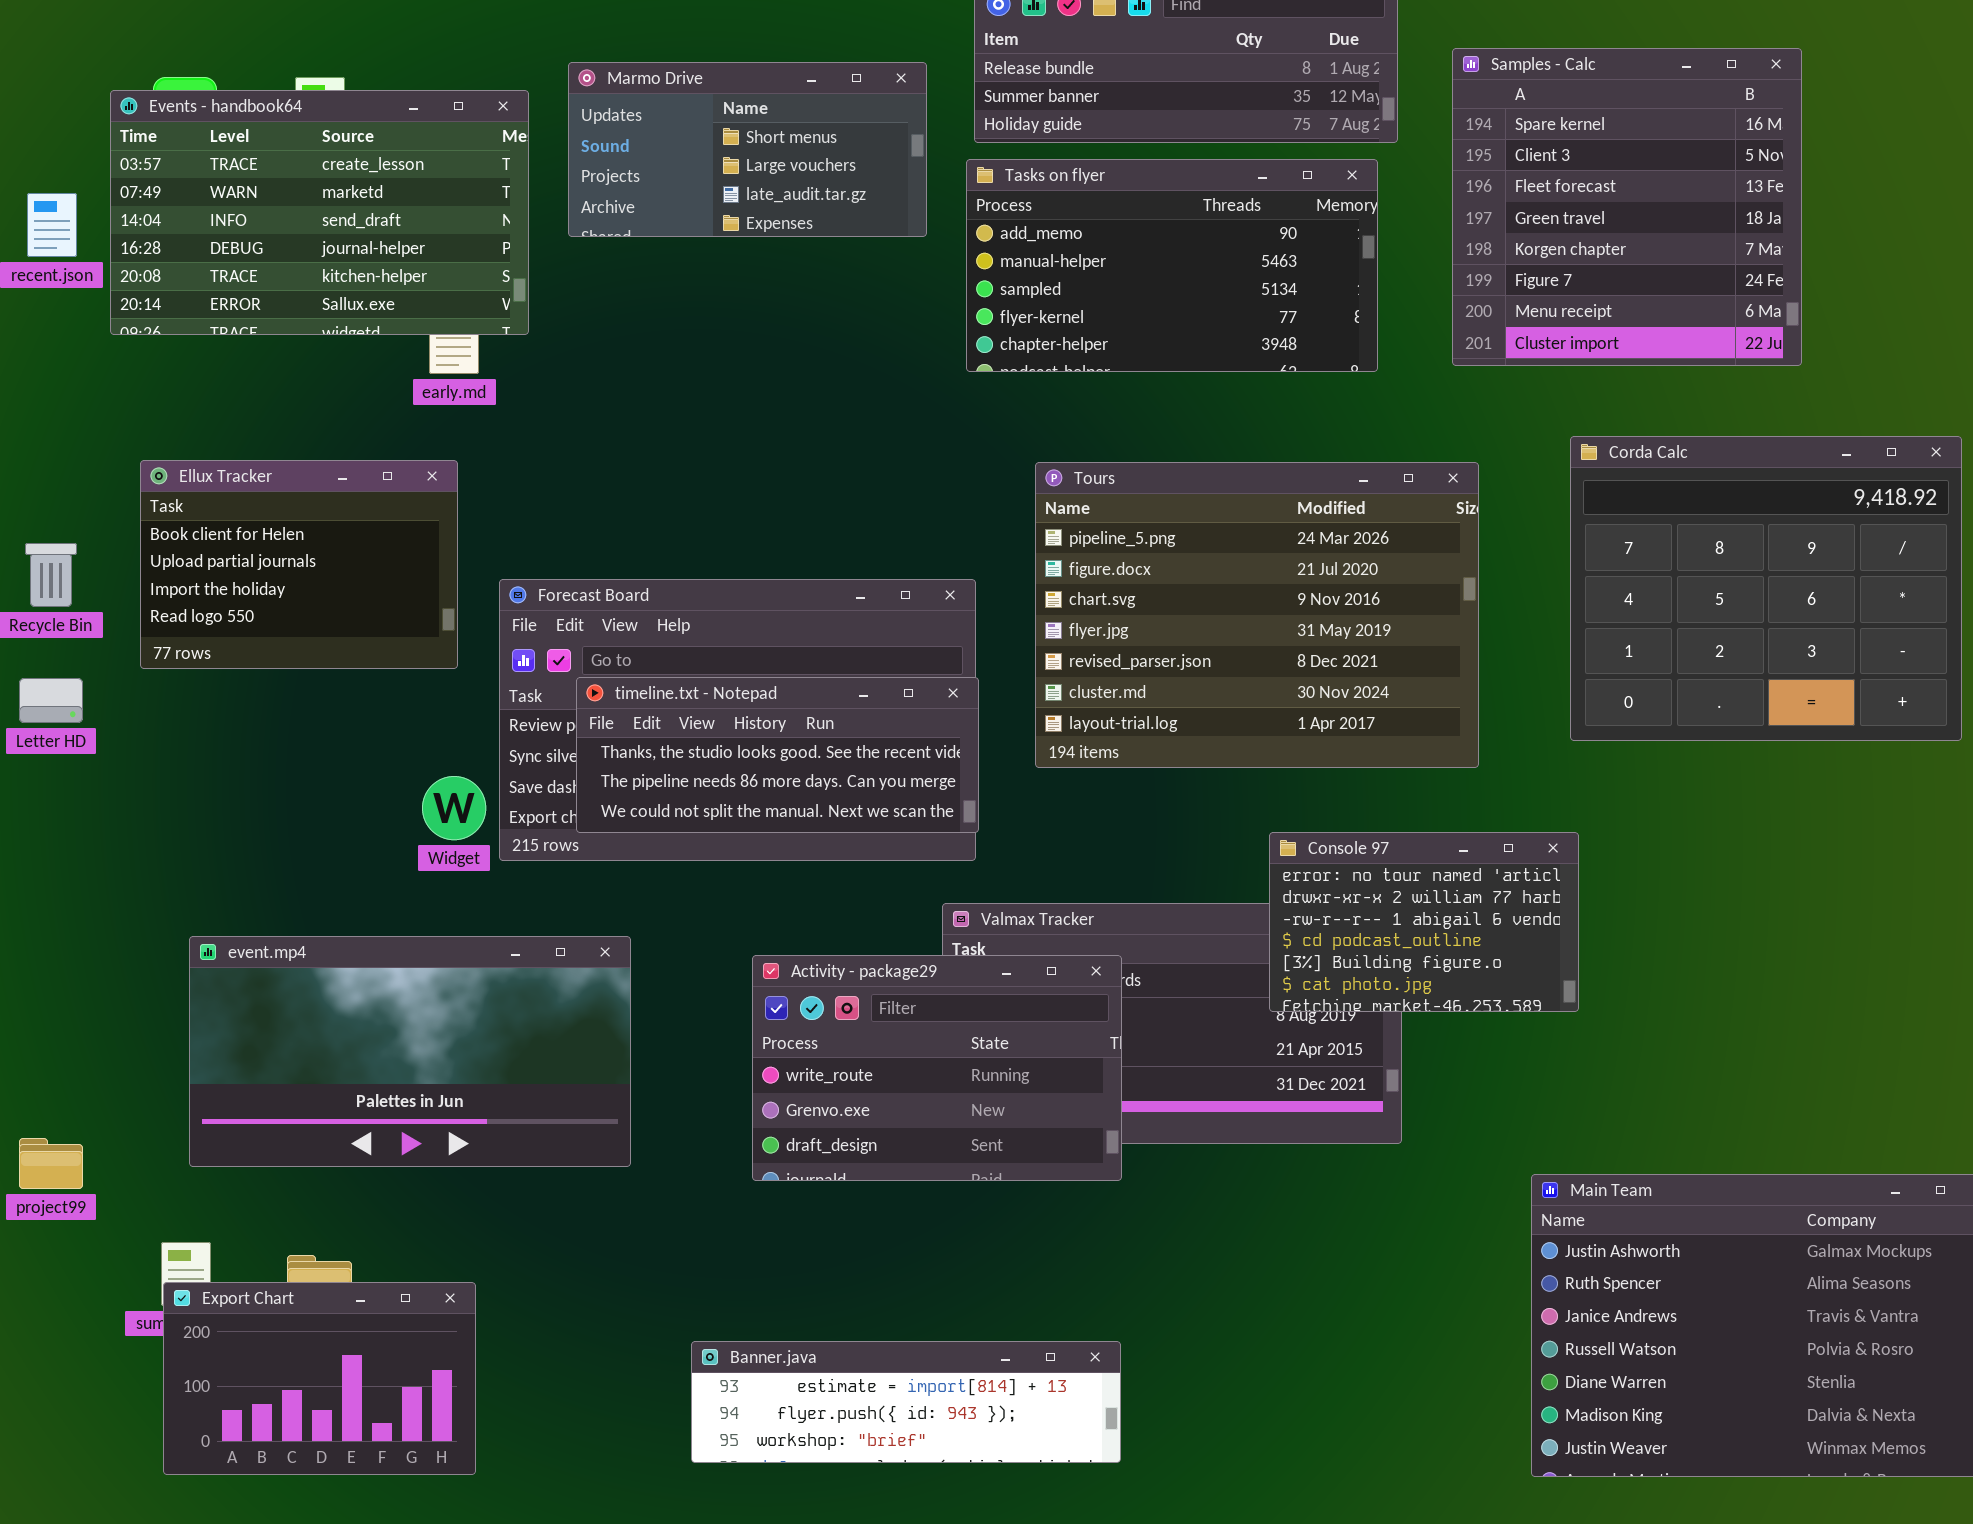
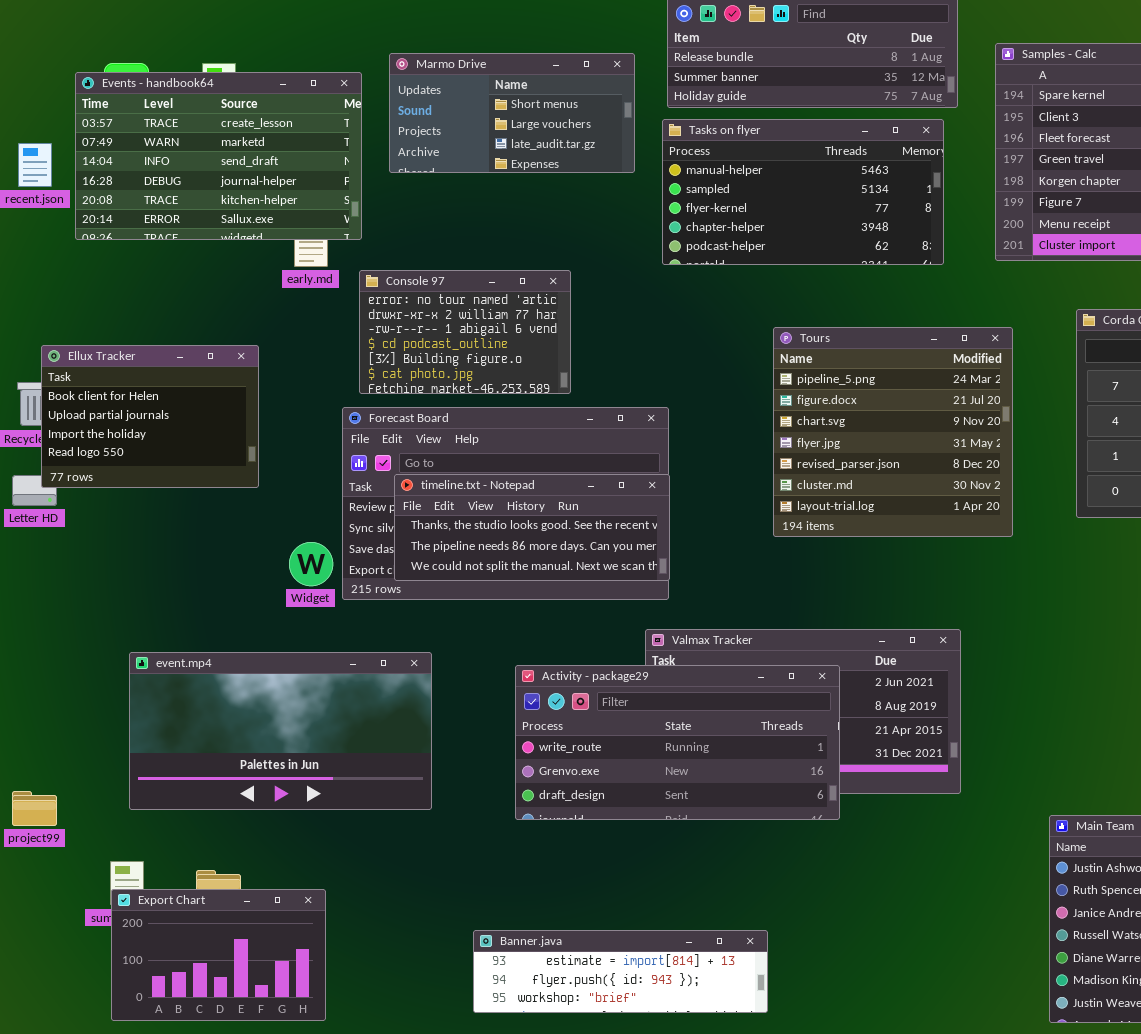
Tasks on flyer: [966,159,1378,372] -> [662,119,944,265], scrolled down 1 row
Ellux Tracker: [140,460,458,669] -> [41,345,259,488], moved
Tours: [1035,462,1479,768] -> [773,327,1013,537], resized
Console 97: [1269,832,1579,1012] -> [359,270,571,394], moved
Activity - package29: [752,955,1122,1181] -> [515,665,840,820], resized

